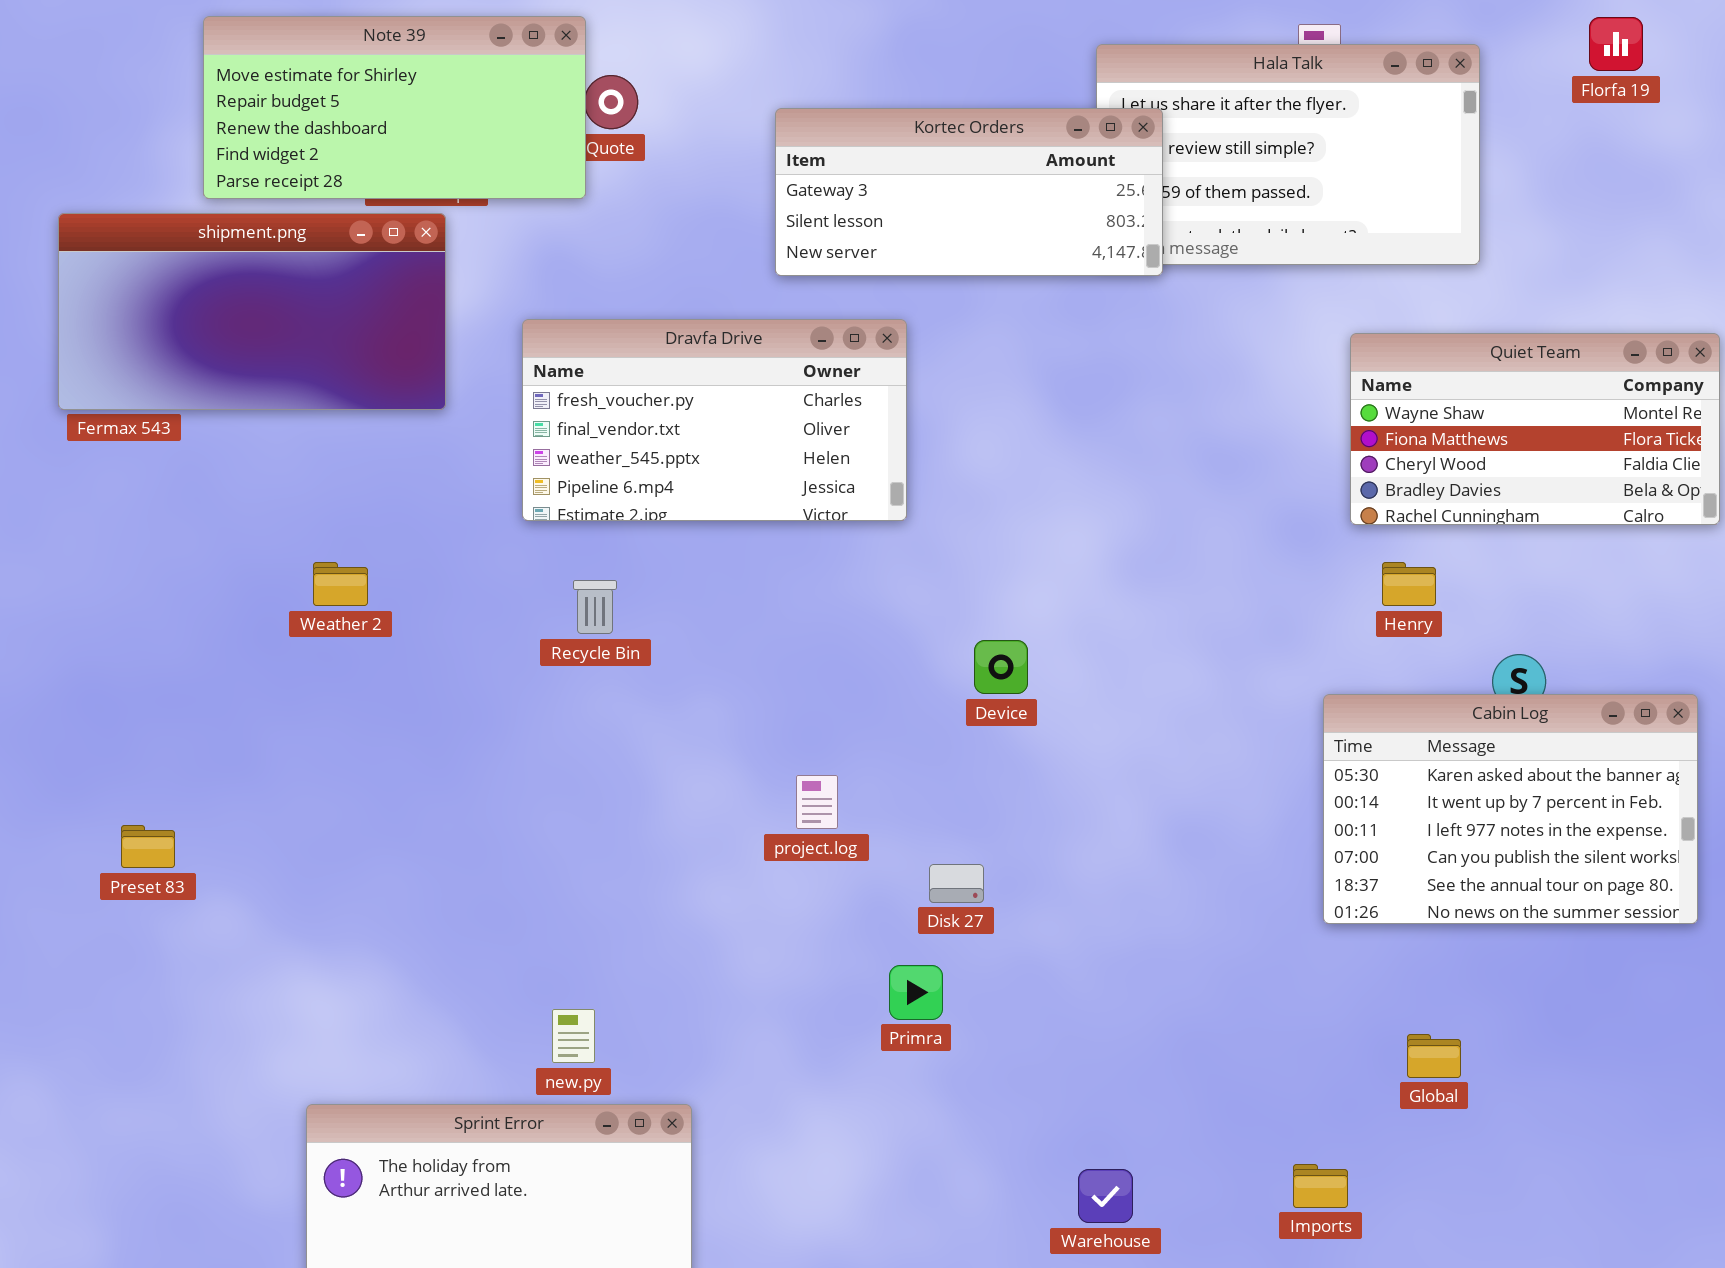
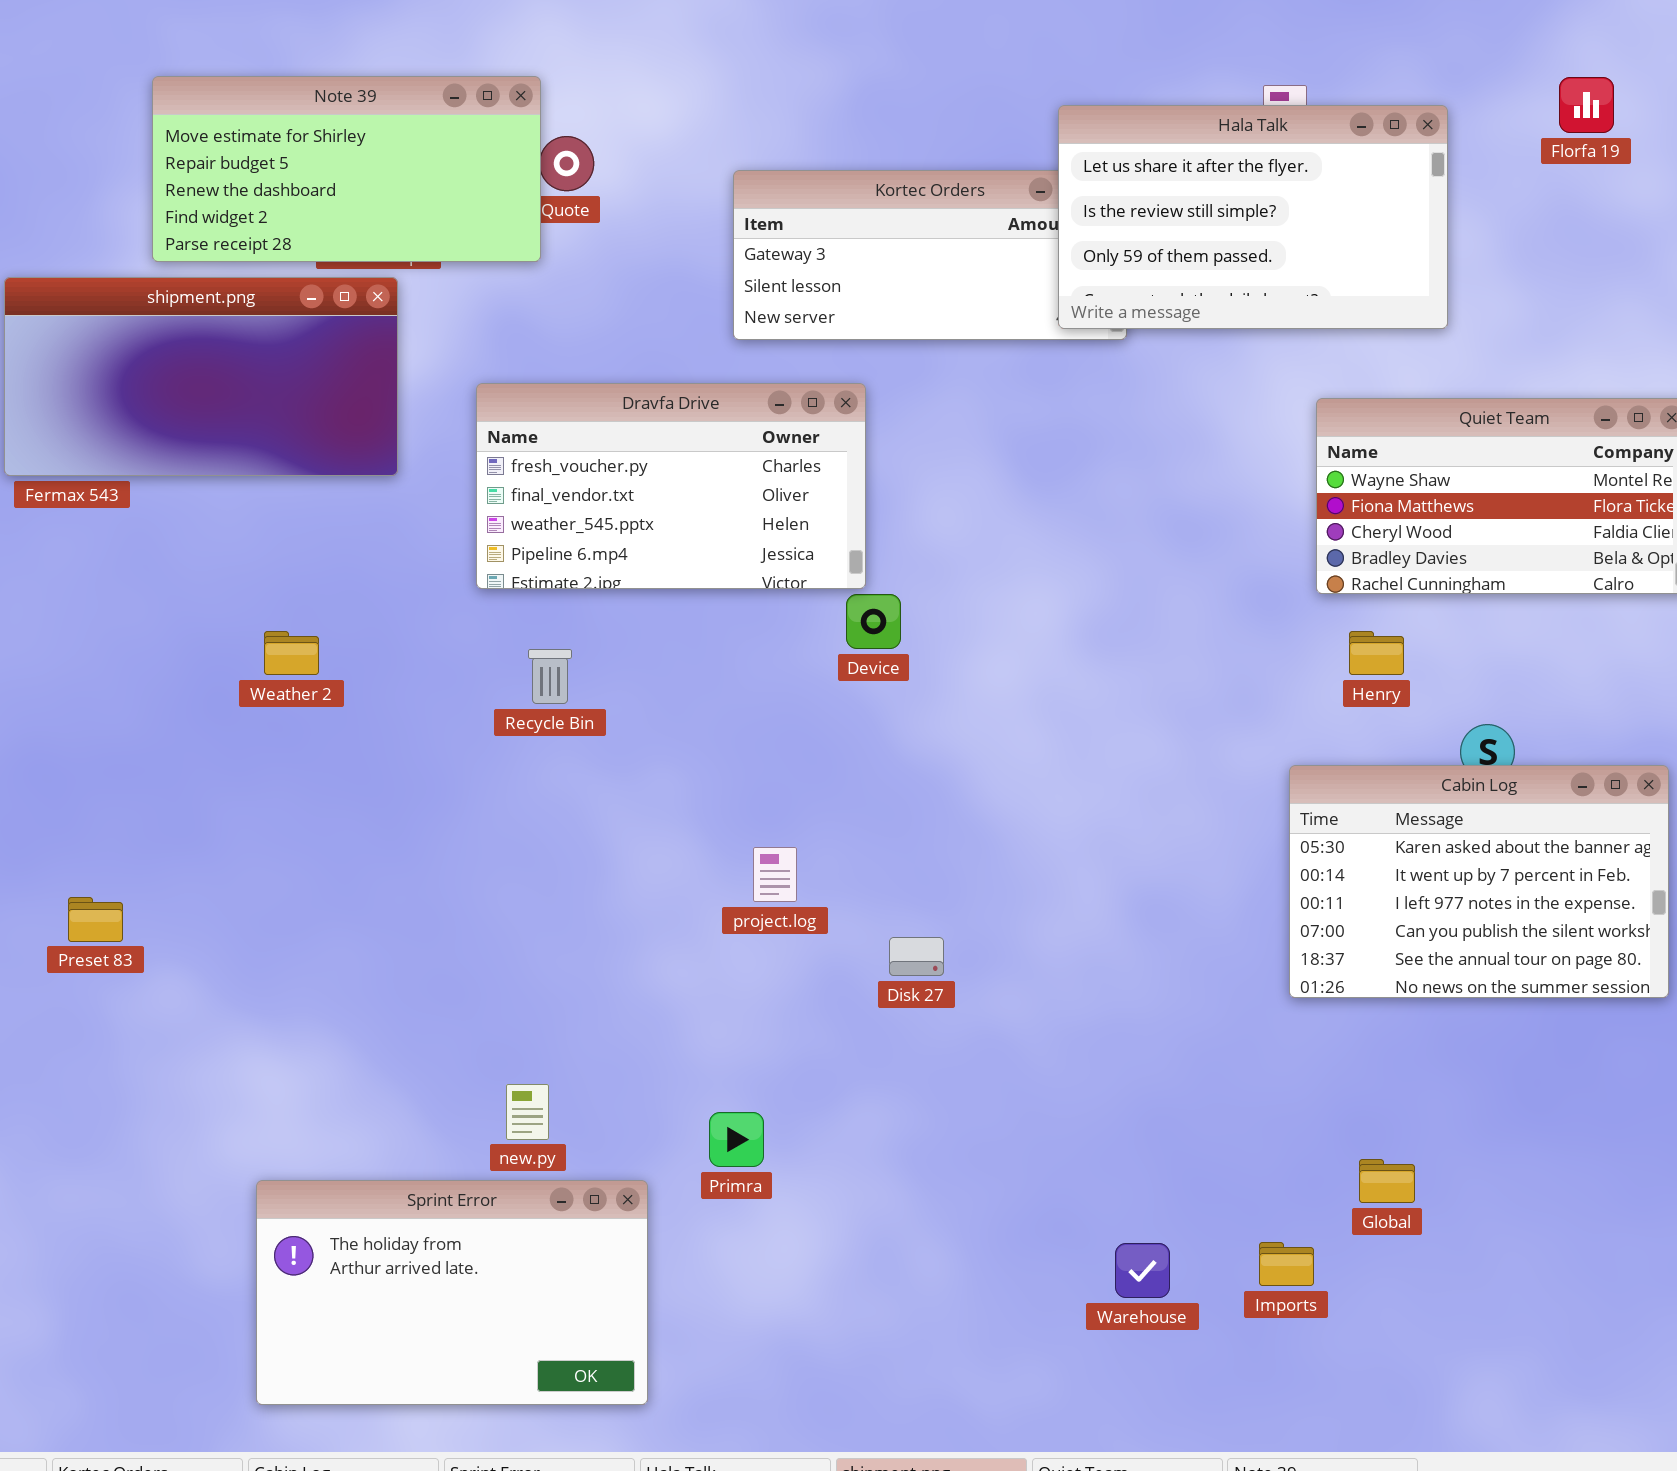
Hala Talk: [1096,44,1480,265] -> [1058,105,1448,329], raised
Device: [974,640,1028,694] -> [846,594,901,649], moved
Primra: [889,965,943,1020] -> [709,1112,764,1167], moved
Global: [1407,1034,1461,1078] -> [1359,1159,1415,1203], moved
Warehouse: [1078,1169,1133,1223] -> [1115,1243,1170,1298], moved

